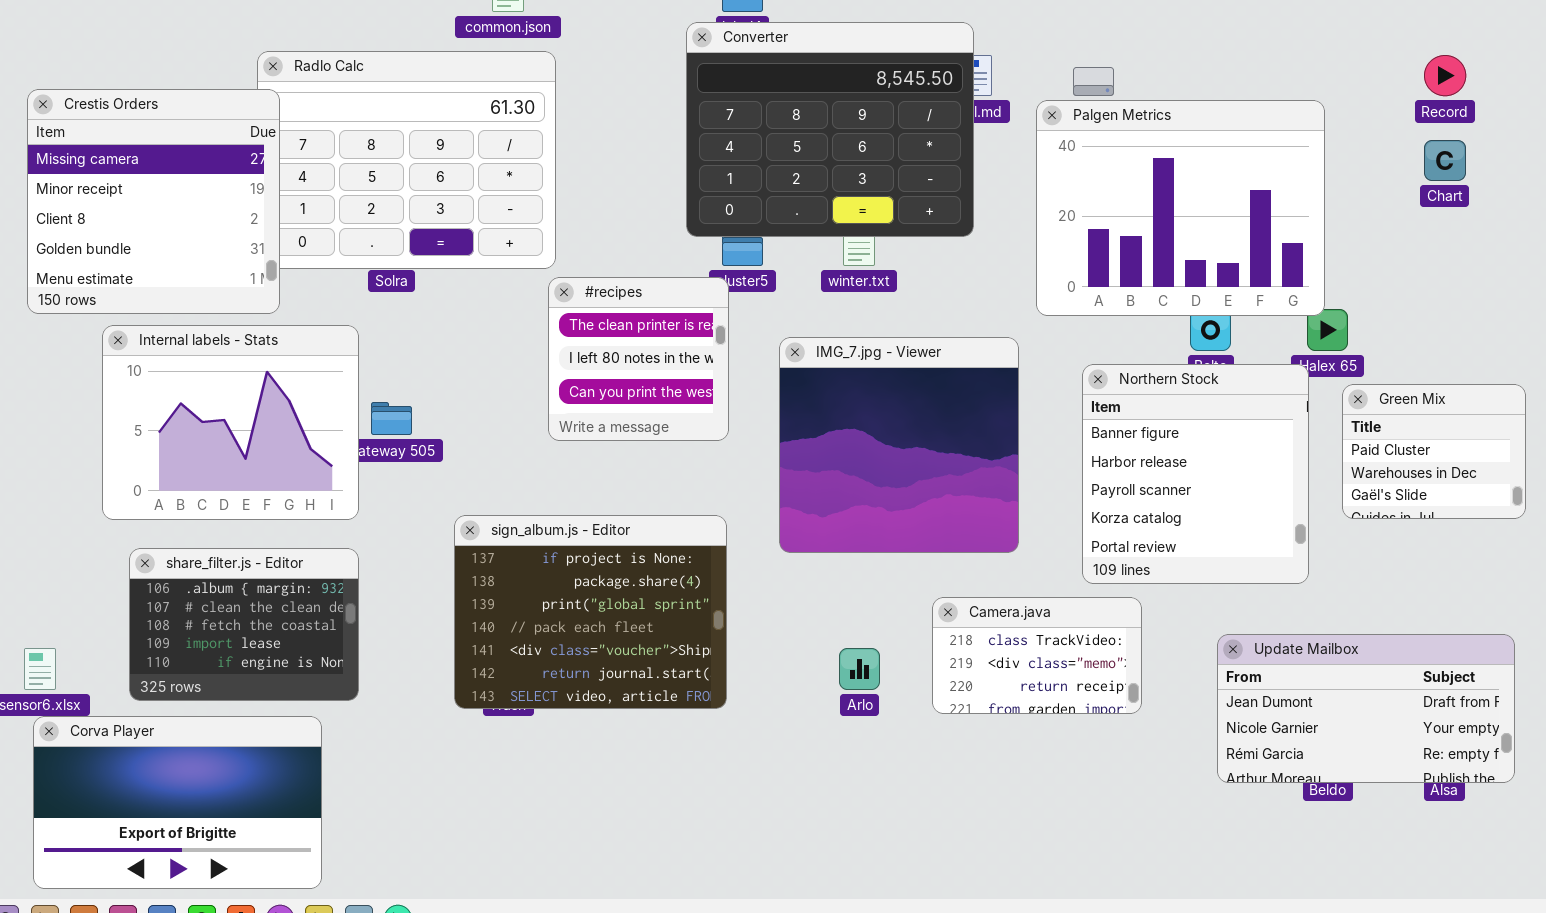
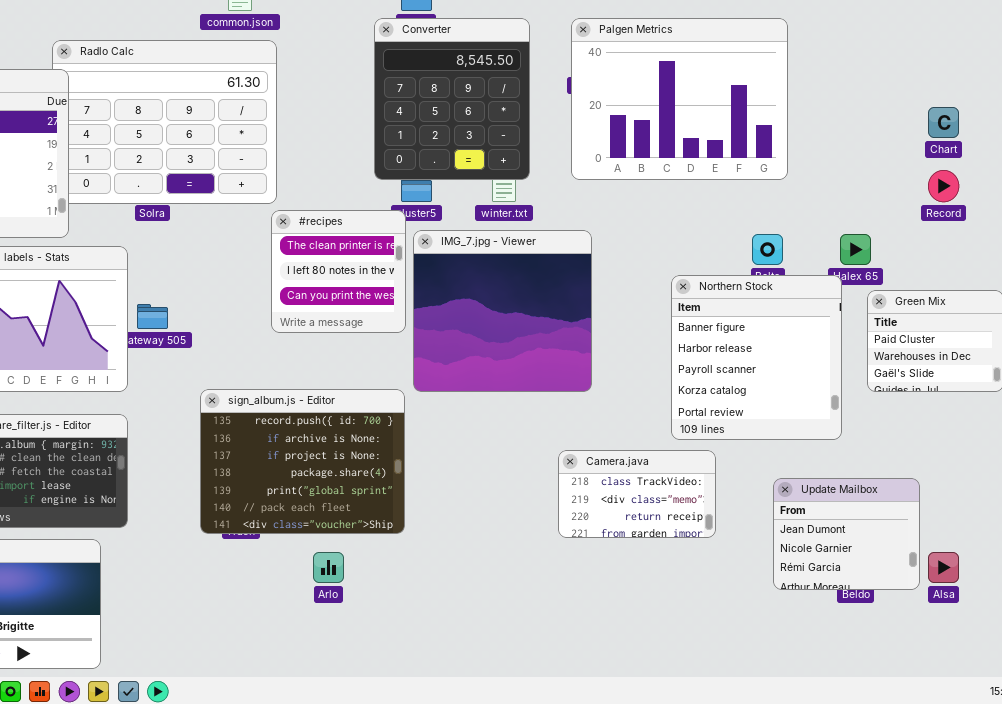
Converter: [686,22,974,237] -> [374,18,530,180], resized
Record: [1424,55,1466,96] -> [928,170,959,202], moved
Palgen Metrics: [1036,100,1325,316] -> [571,18,788,180], moved
IMG_7.jpg - Viewer: [779,337,1019,553] -> [413,230,592,392], moved
sign_album.js - Editor: [454,515,727,709] -> [200,389,405,534], scrolled up 2 rows
Update Mailbox: [1217,634,1515,783] -> [773,478,920,590], resized
Arlo: [839,648,880,690] -> [313,552,344,583], moved

